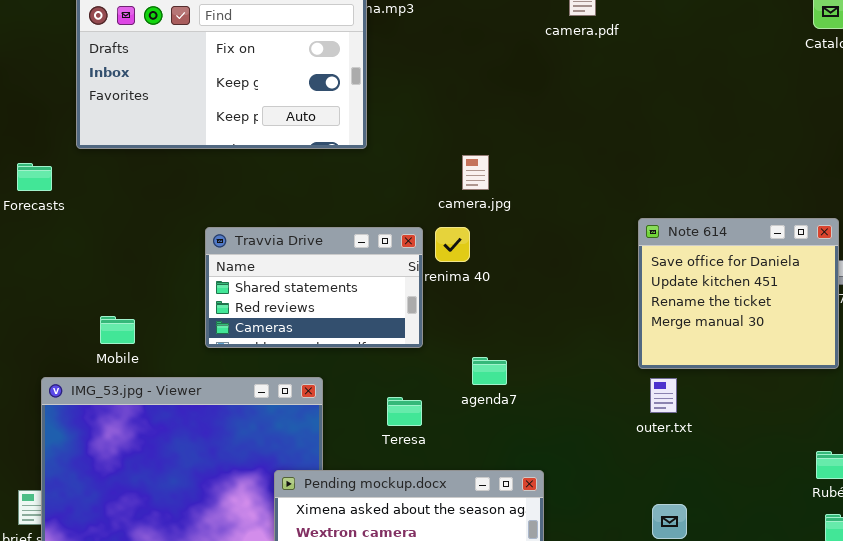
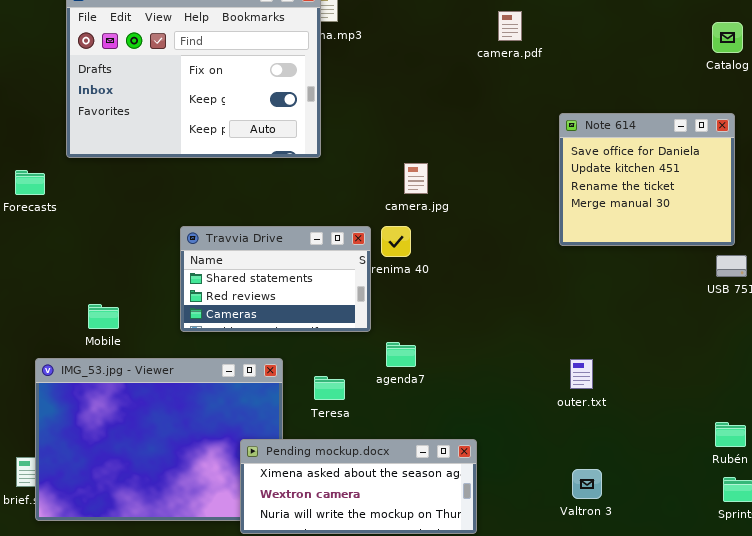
Note 614: [638,218,839,369] -> [559,113,735,246], moved
agenda7: [472,357,507,385] -> [386,342,416,367], moved
Teresa: [387,397,422,426] -> [314,376,345,400], moved

